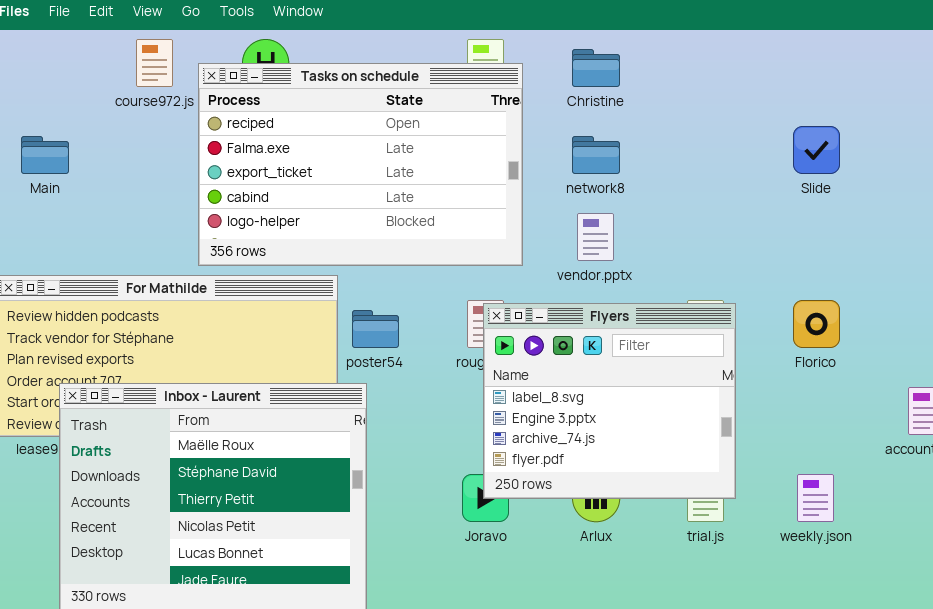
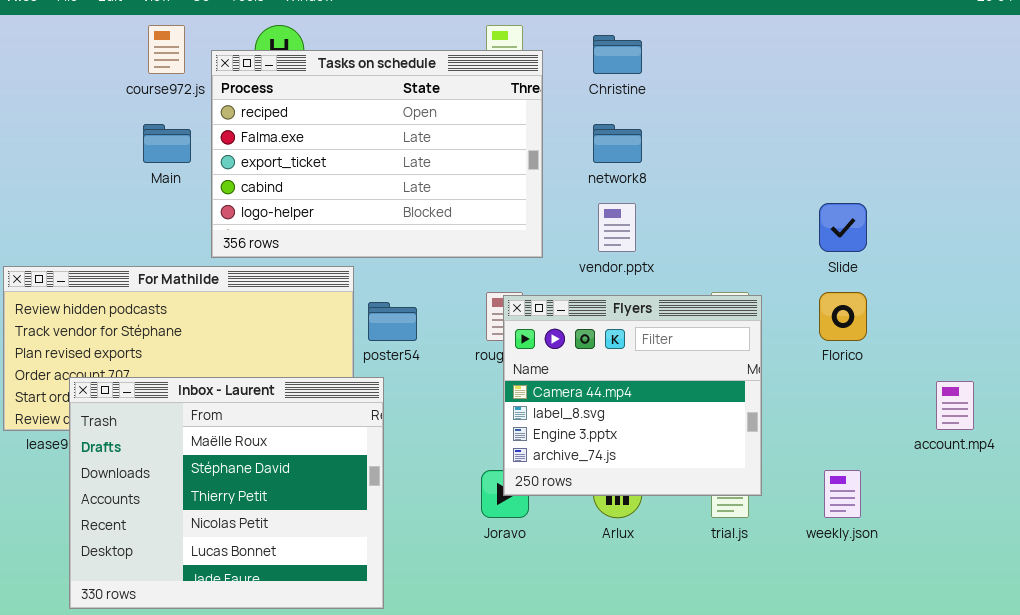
Slide: [793,126,840,174] -> [819,203,867,252], moved
Main: [21,136,69,174] -> [143,124,191,163], moved
Flyers: [483,303,736,499] -> [503,295,762,496], scrolled up 1 row

